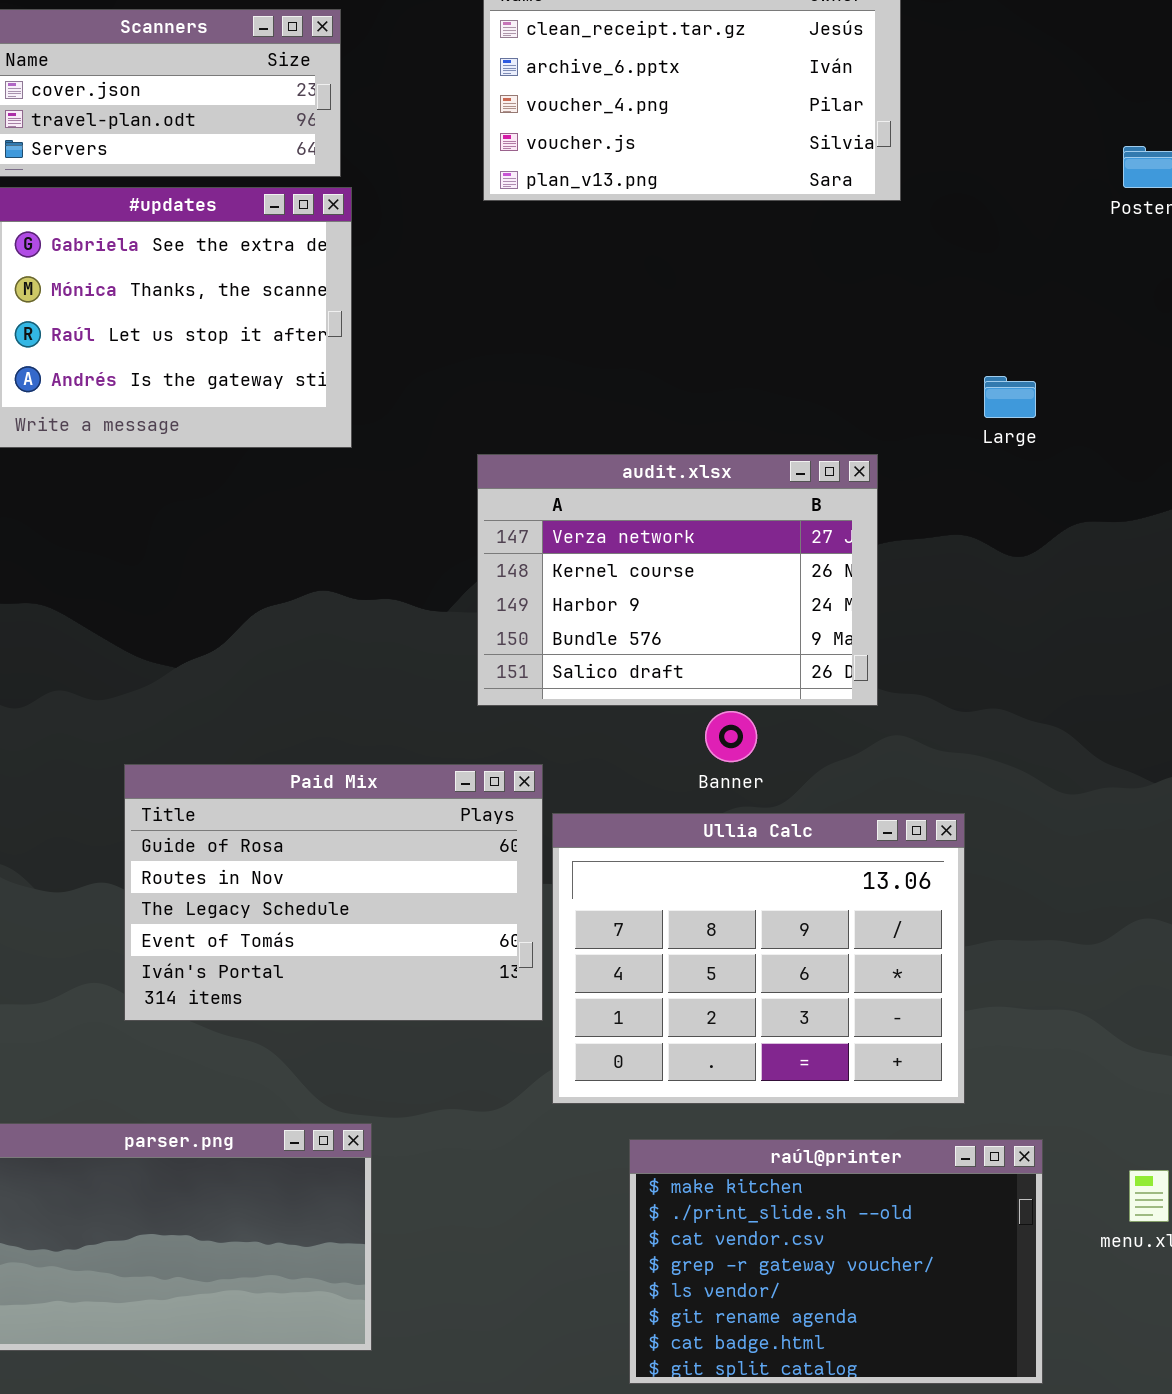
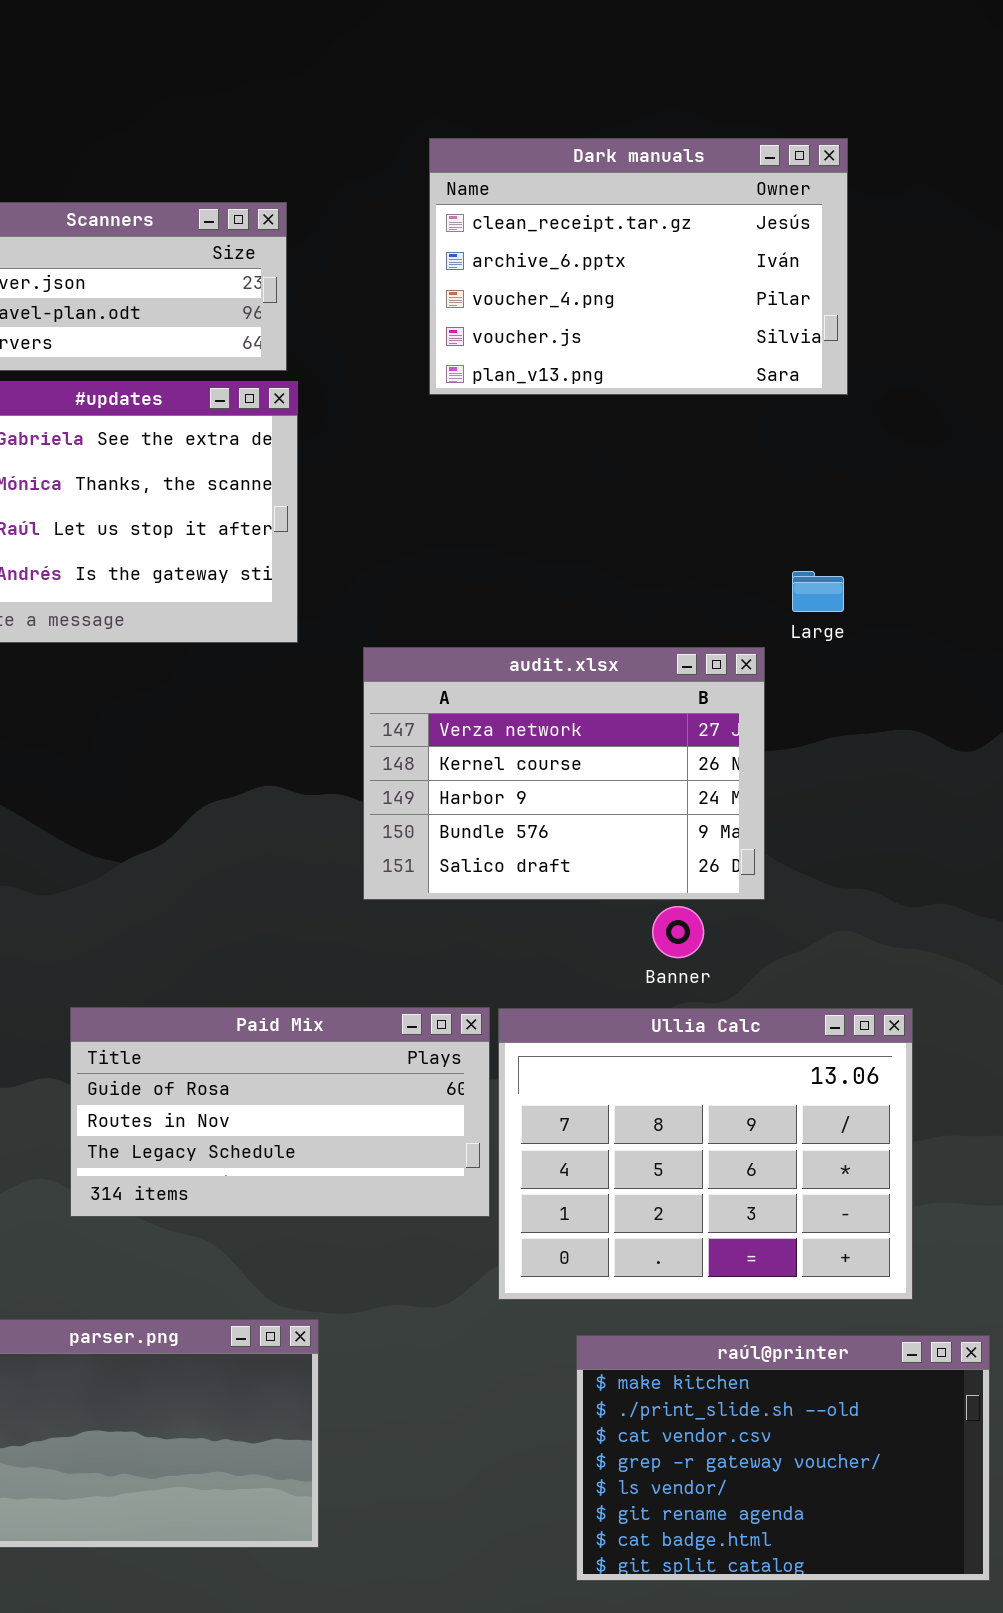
Large: [984,376,1036,418] -> [792,571,844,612], moved
audit.xlsx: [477,454,878,706] -> [363,647,765,900], moved
Paid Mix: [124,764,543,1021] -> [70,1007,490,1217], resized

